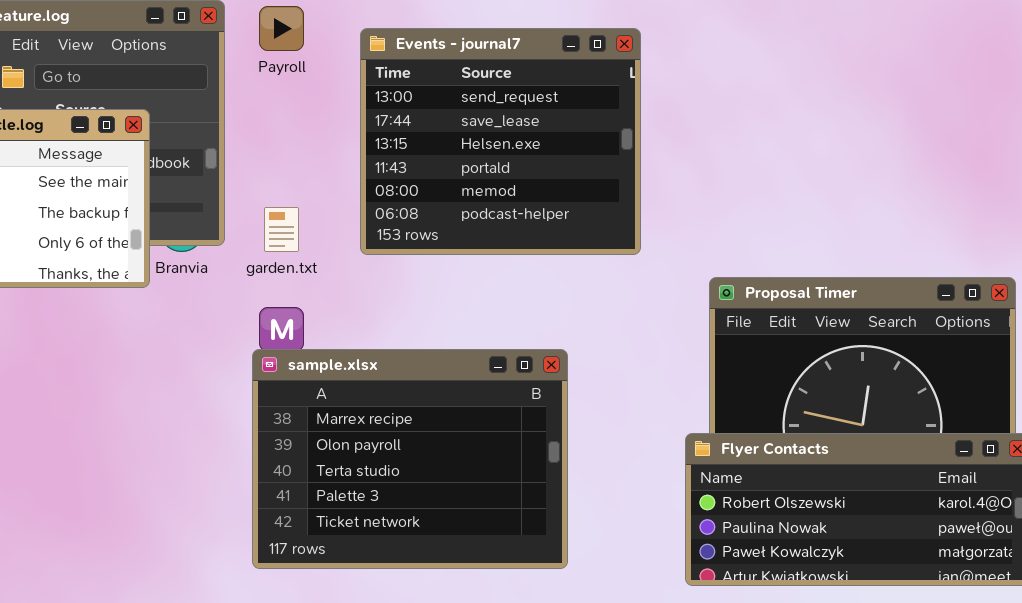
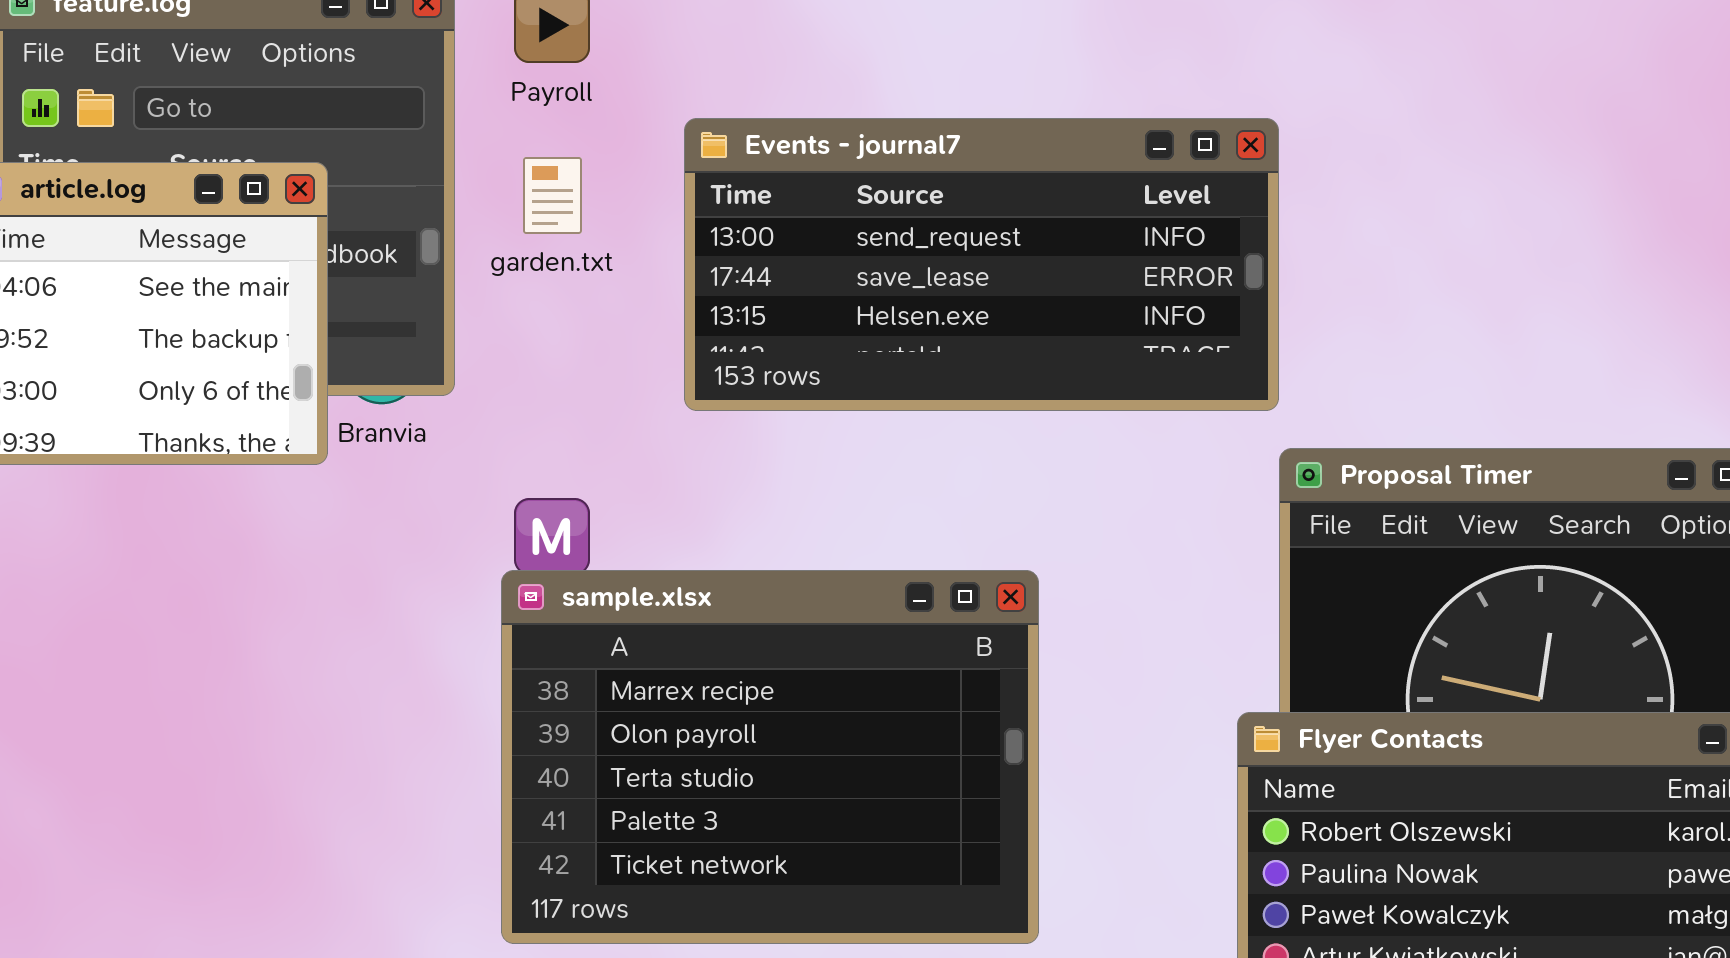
Events - journal7: [360,28,641,255] -> [684,118,1279,411], resized
garden.txt: [264,207,299,252] -> [523,157,582,234], moved

